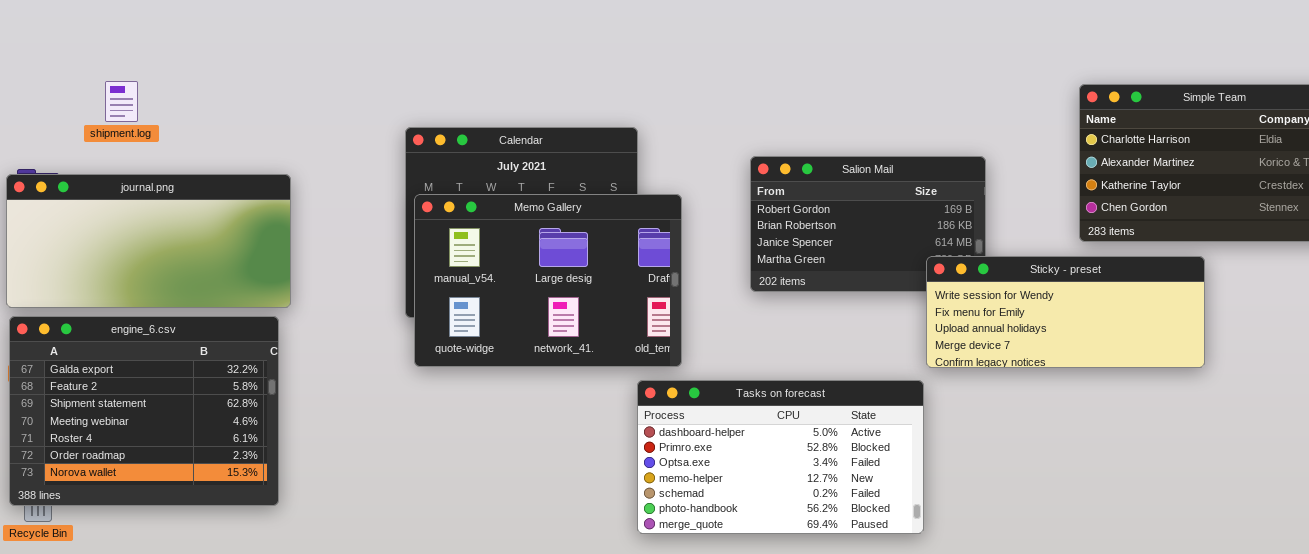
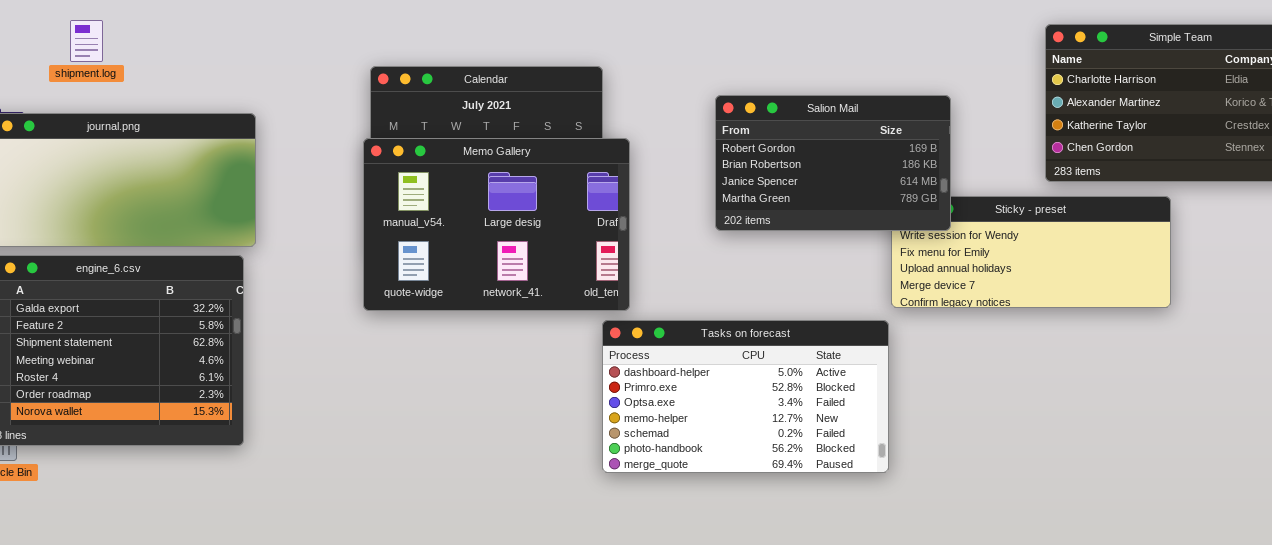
Salion Mail: [750,156,986,292] -> [715,95,951,231], raised
Memo Gallery: [414,194,682,367] -> [363,138,630,311], moved

